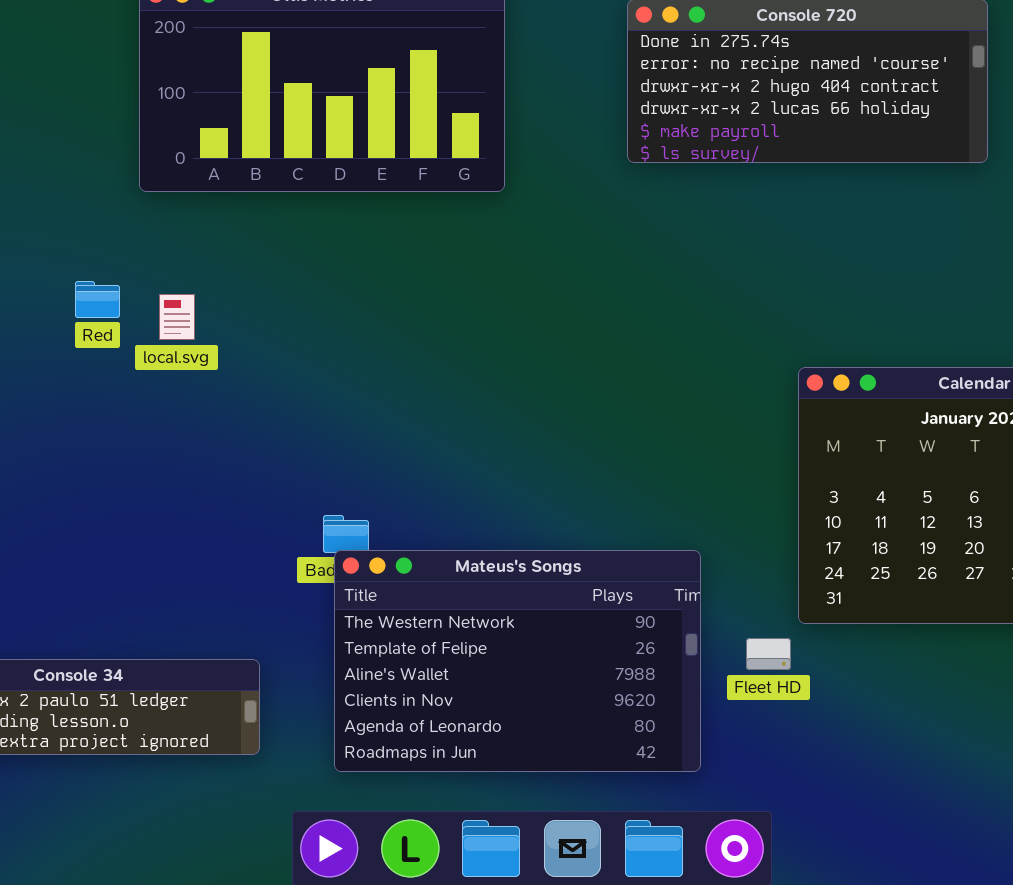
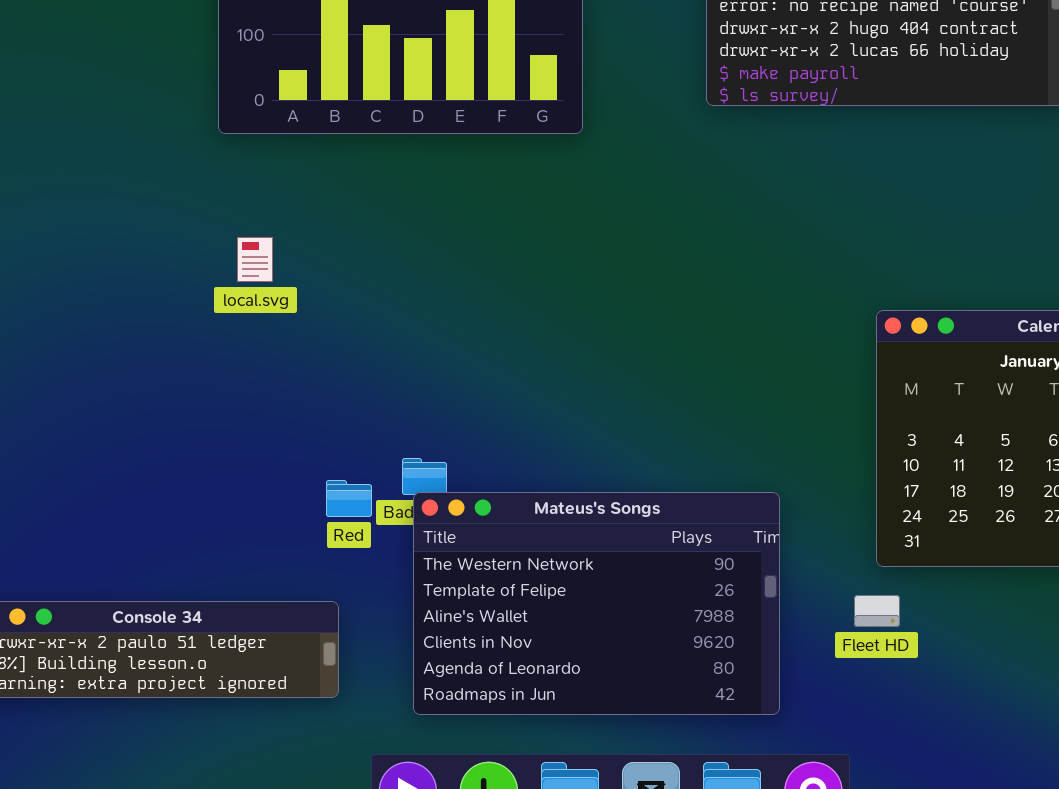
Red: [75,281,120,318] -> [326,480,372,517], moved
Fleet HD: [746,638,791,670] -> [854,595,900,627], moved

